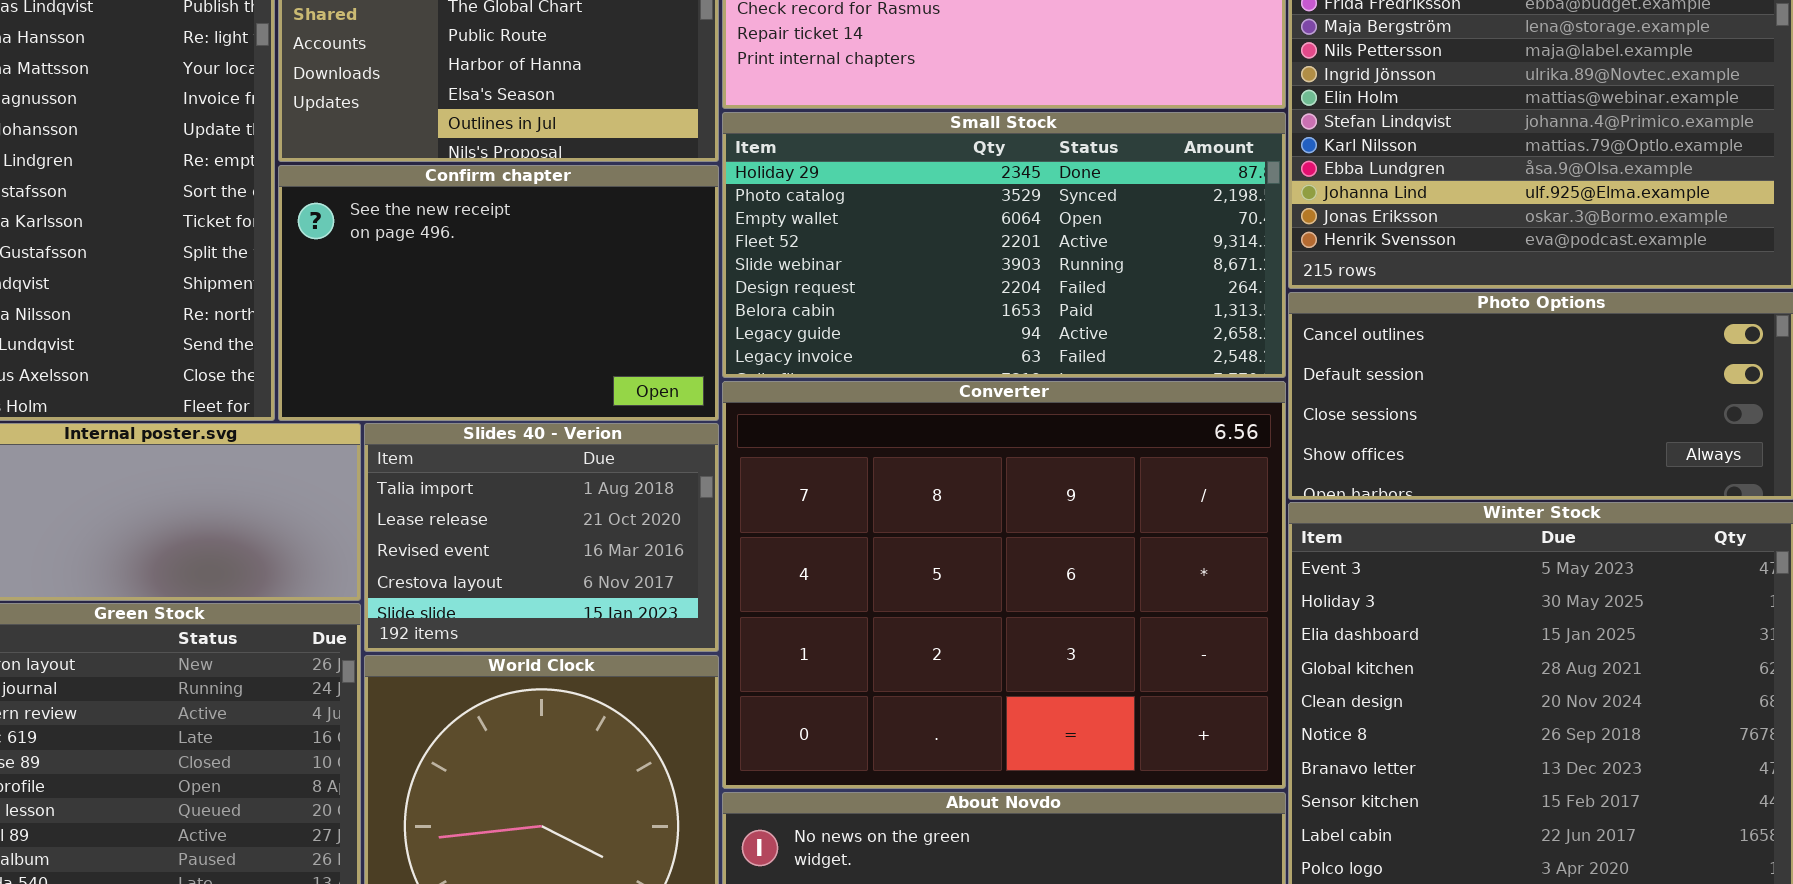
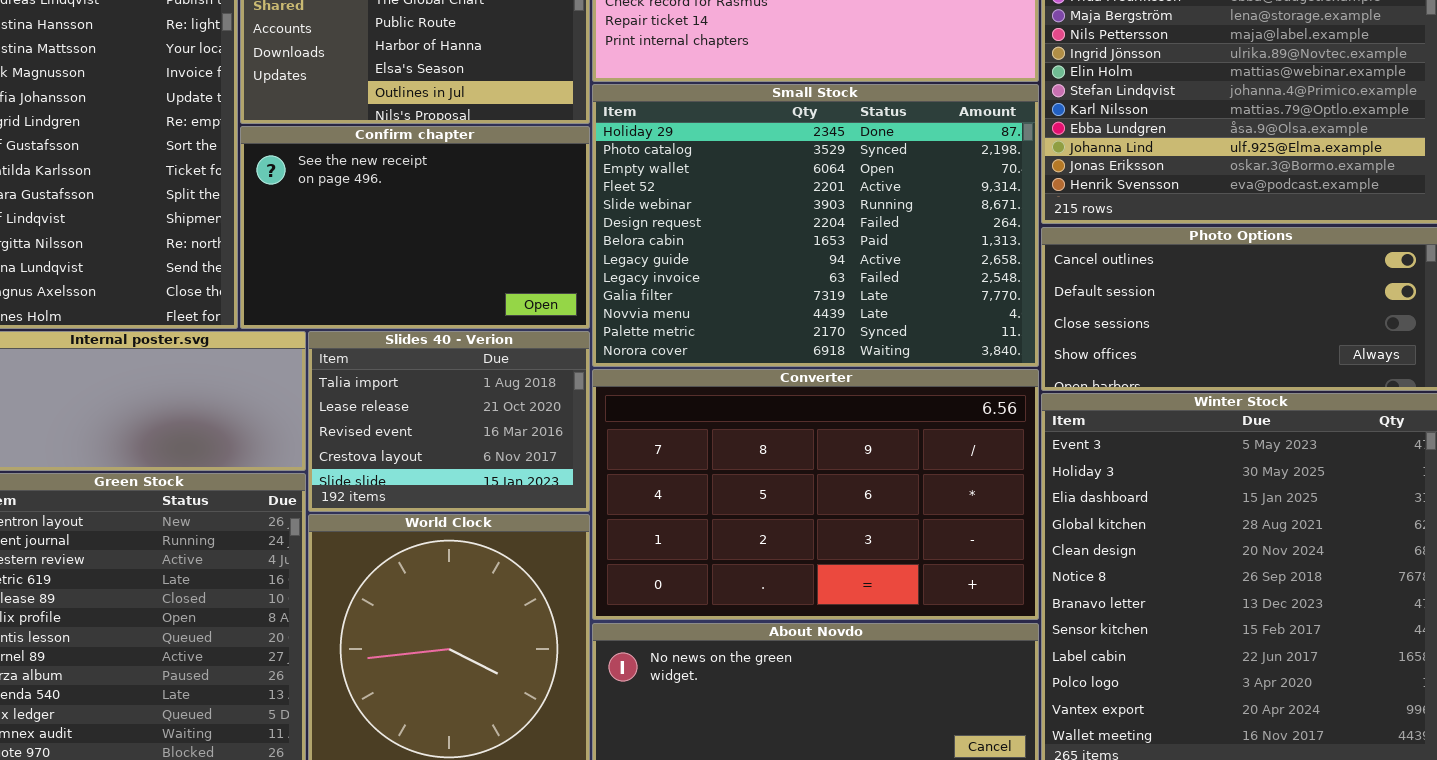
Small Stock: [722,112,1286,378] -> [592,84,1039,367], resized
Converter: [722,381,1286,789] -> [592,369,1039,620], resized

